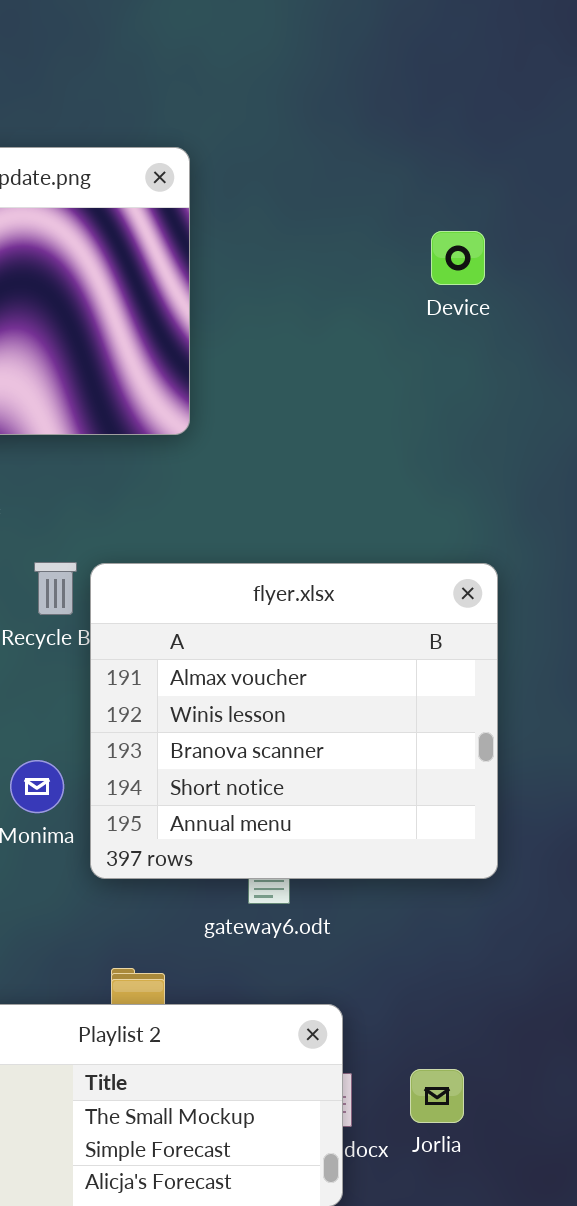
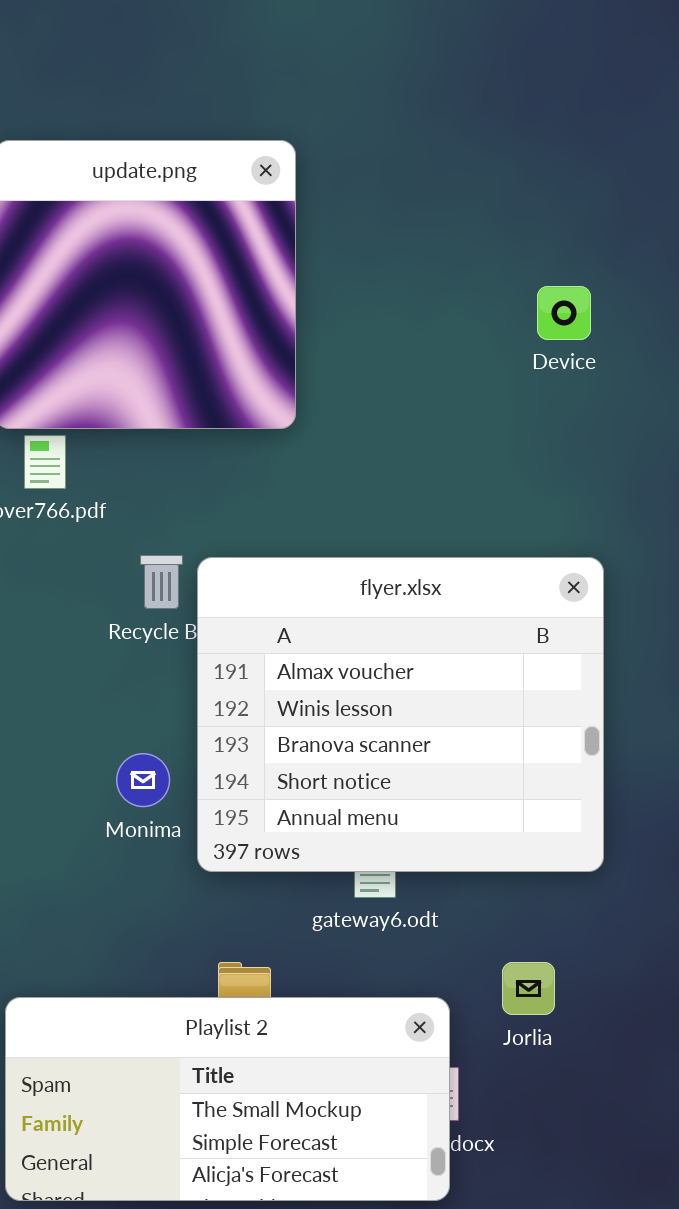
Device: [431,231,485,285] -> [537,286,591,340], moved
Jorlia: [410,1069,464,1123] -> [502,962,555,1015], moved

